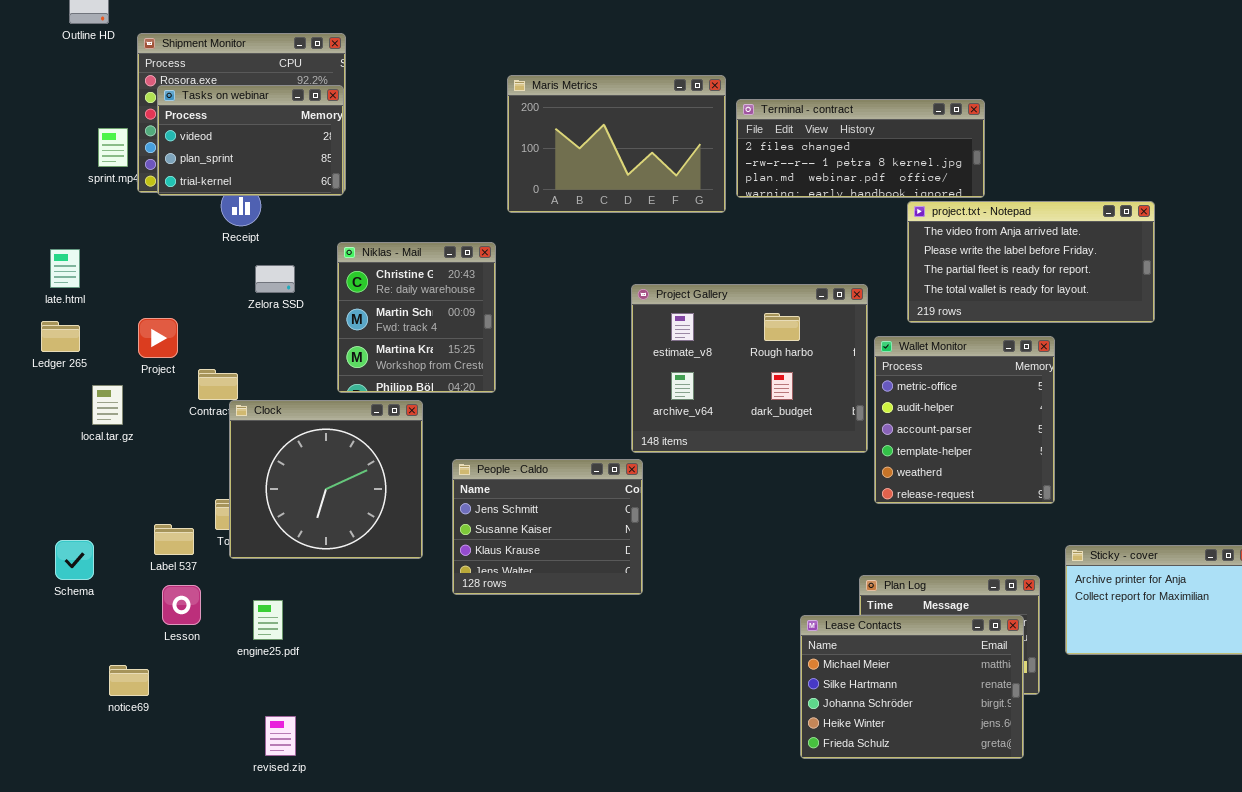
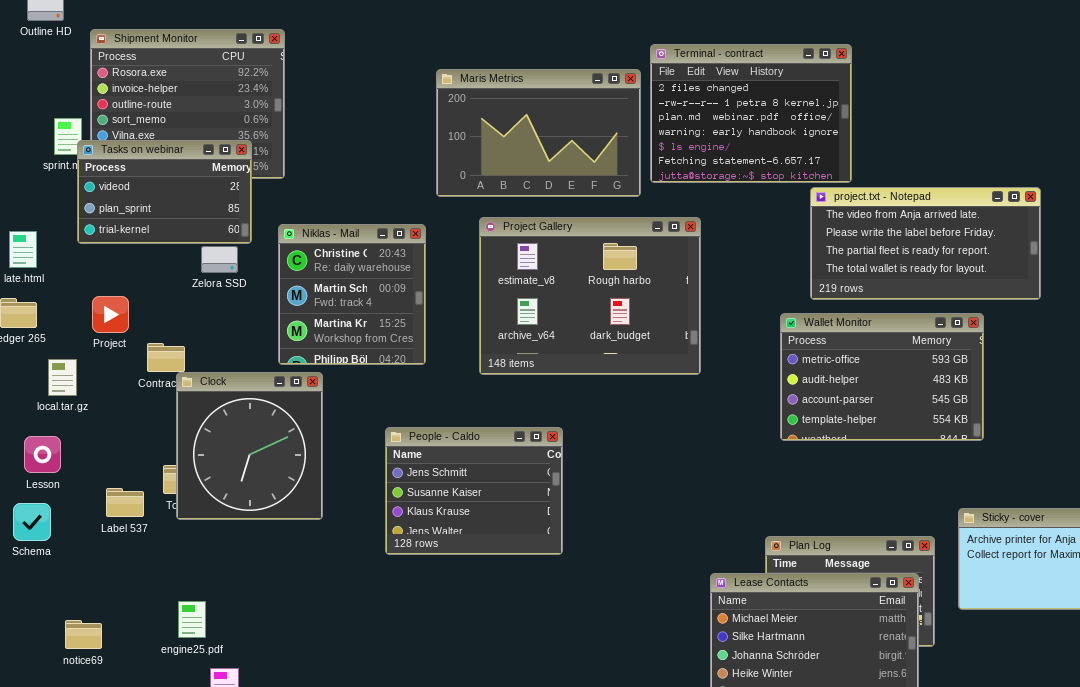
Tasks on webinar: [157,85,344,196] -> [77,140,252,244], moved
Terminal - contract: [736,99,985,198] -> [650,44,852,183], resized
Project Gallery: [631,284,868,453] -> [479,217,701,375], moved
Wallet Monitor: [874,336,1055,504] -> [780,313,984,441], resized
Clock: [229,400,423,559] -> [176,372,323,520], resized
Lesson: [162,585,201,625] -> [24,436,61,473], moved
engine25.pdf: [253,600,283,640] -> [178,601,206,638], moved

